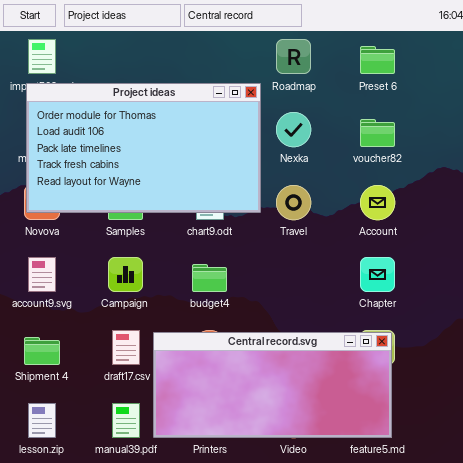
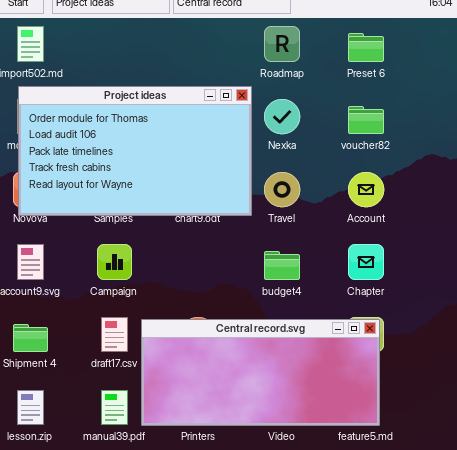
Project ideas: [26,83,261,213] -> [18,86,252,216], moved
budget4: [192,264,227,292] -> [264,251,300,280], moved

